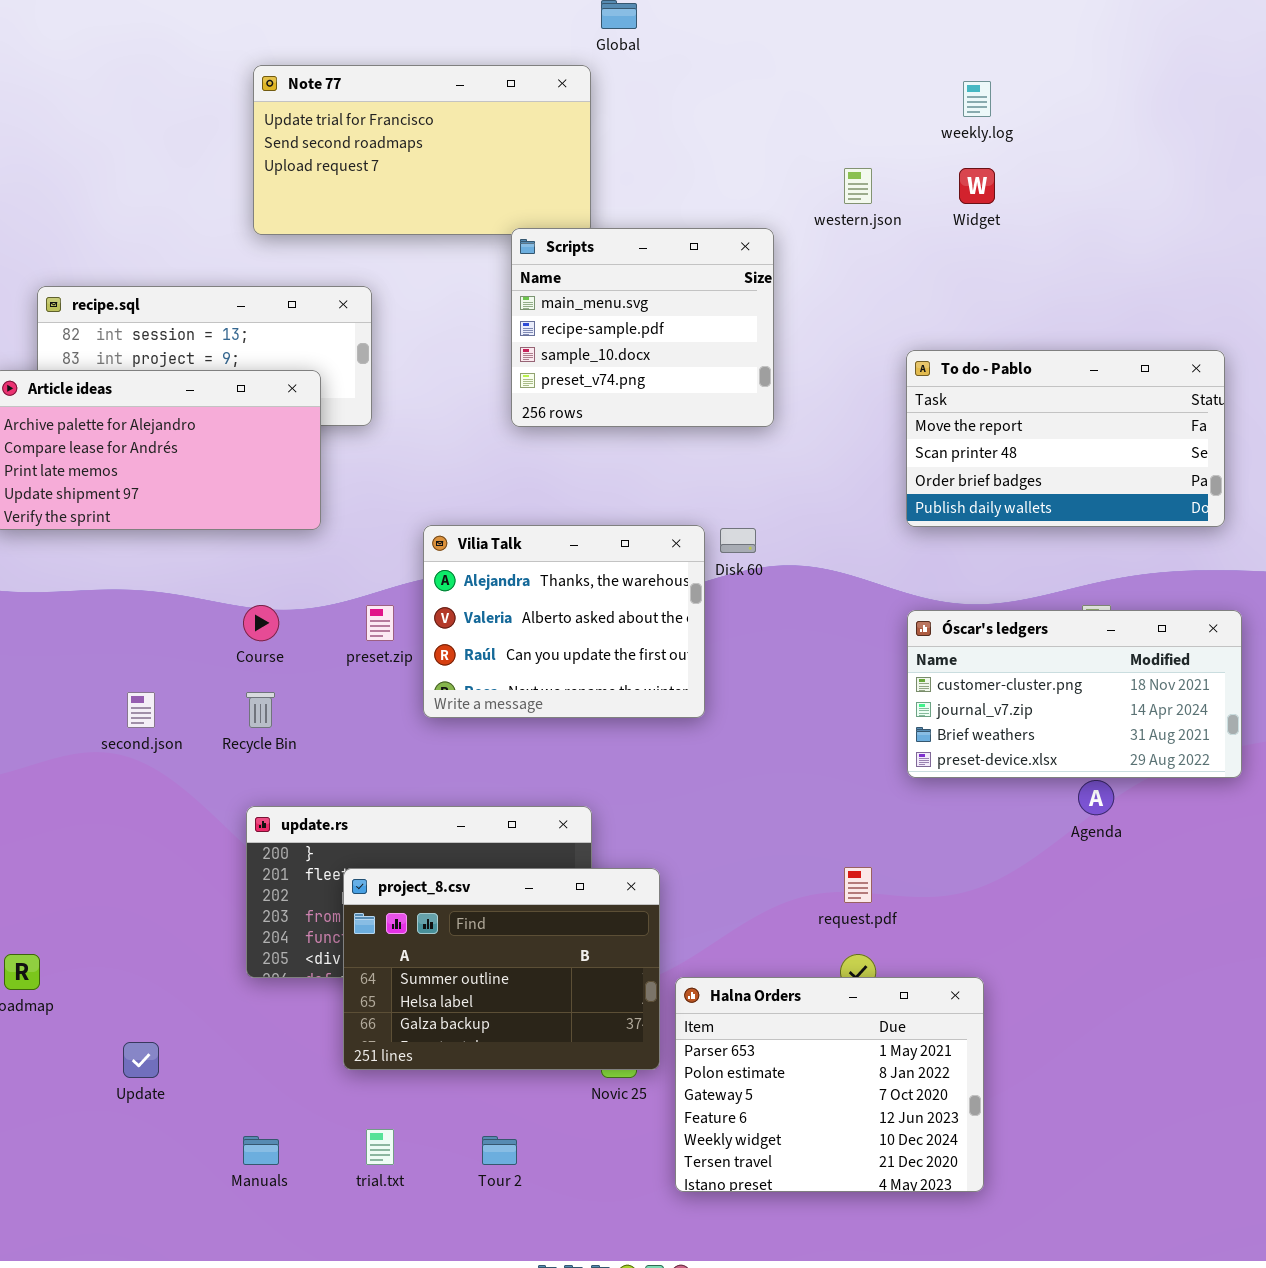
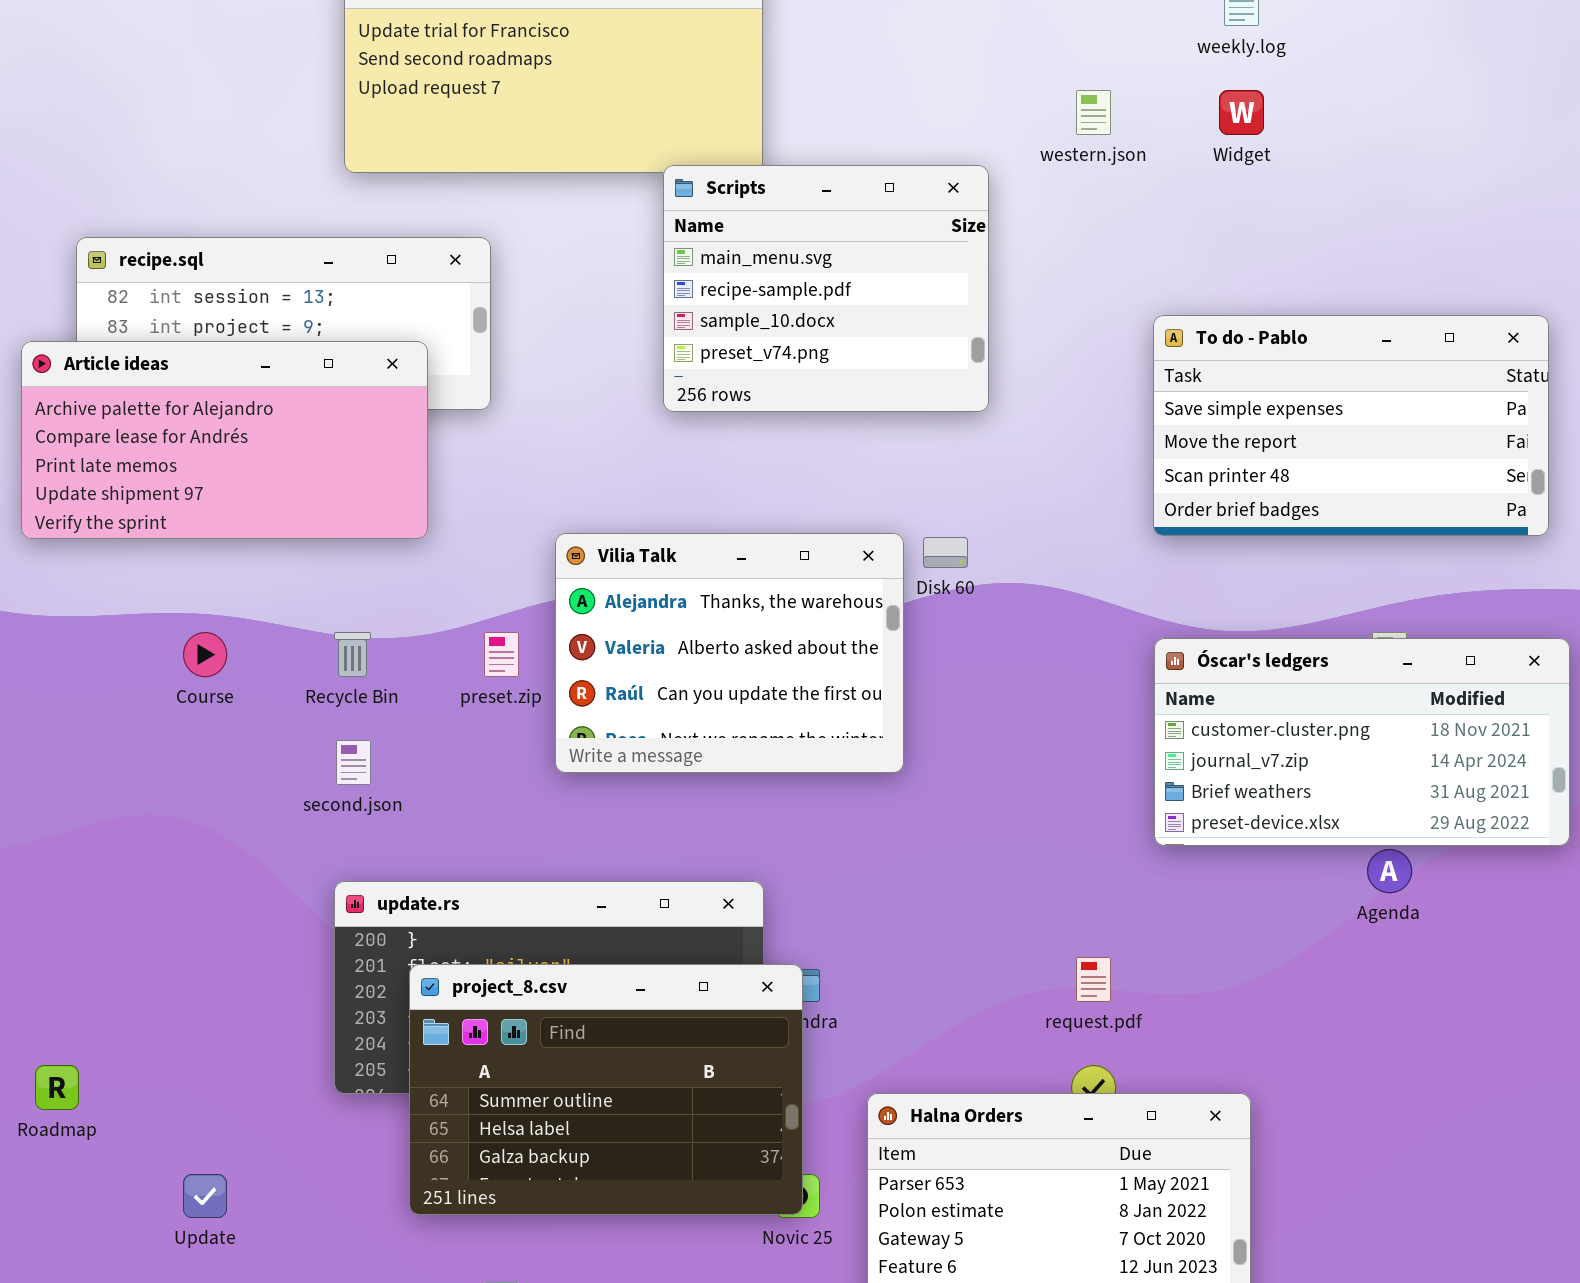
To do - Pablo: [906,350,1225,527] -> [1153,315,1549,536], scrolled up 1 row
Course: [243,605,279,641] -> [183,632,227,677], moved
second.json: [127,692,155,728] -> [336,740,371,785], moved
Recycle Bin: [246,692,275,728] -> [334,632,371,677], moved
project_8.csv: [343,868,660,1070] -> [409,964,803,1215], moved

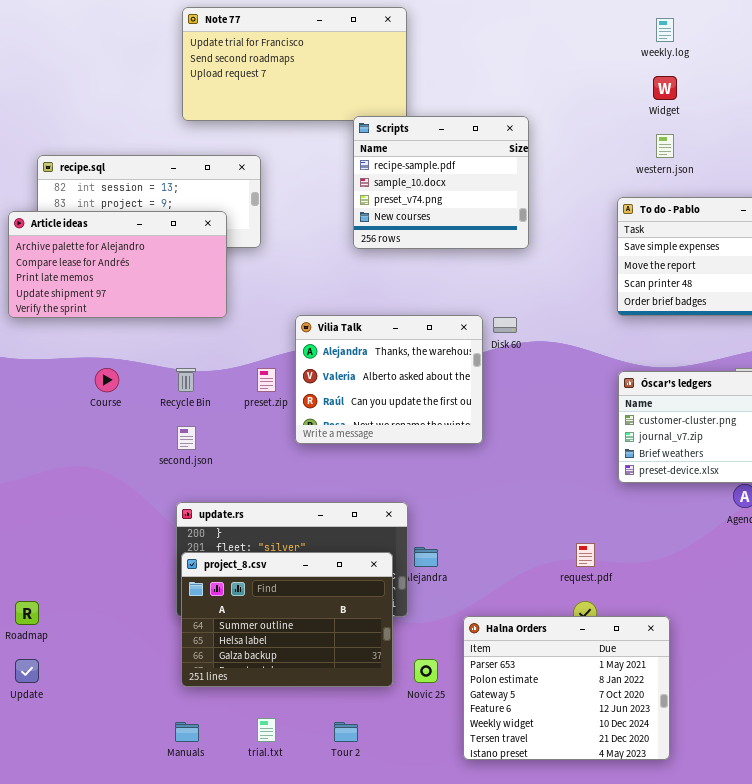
western.json: [1076,90,1111,135] -> [656,134,674,158], moved
Scripts: [663,165,989,412] -> [353,116,529,249], scrolled down 1 row
project_8.csv: [409,964,803,1215] -> [181,552,393,687], moved
Update: [183,1174,227,1218] -> [15,659,39,683], moved

